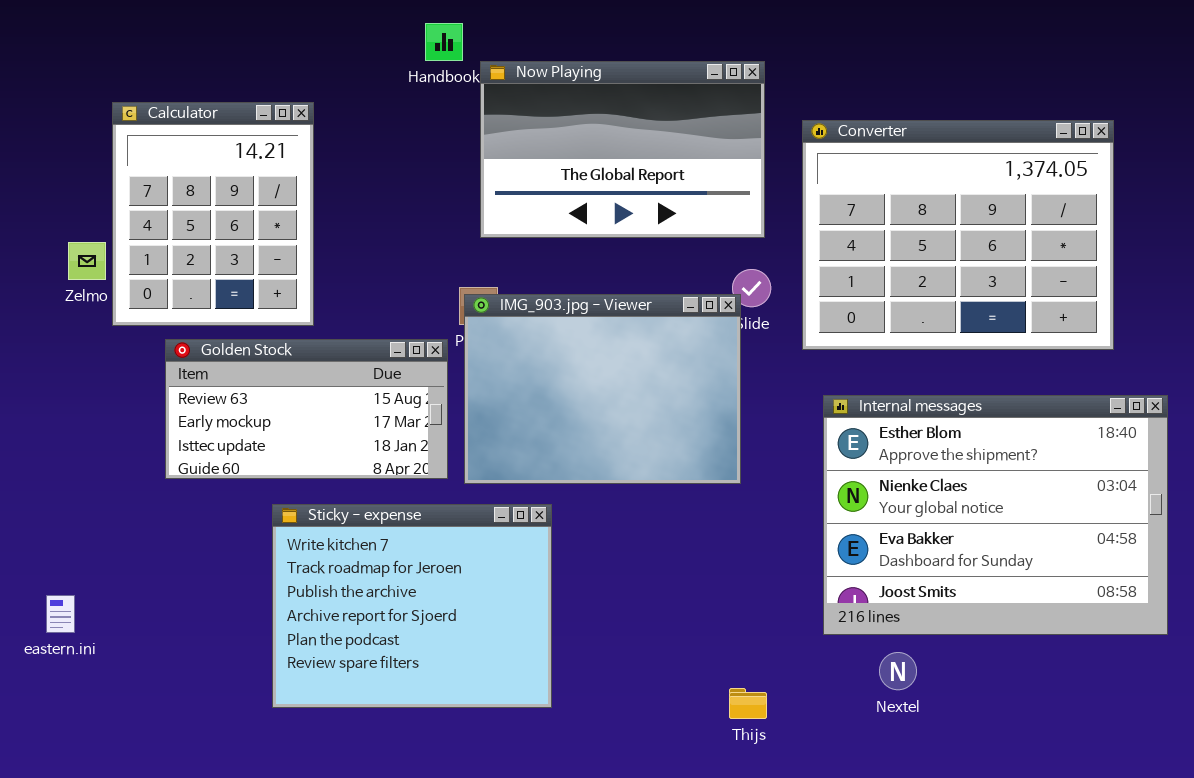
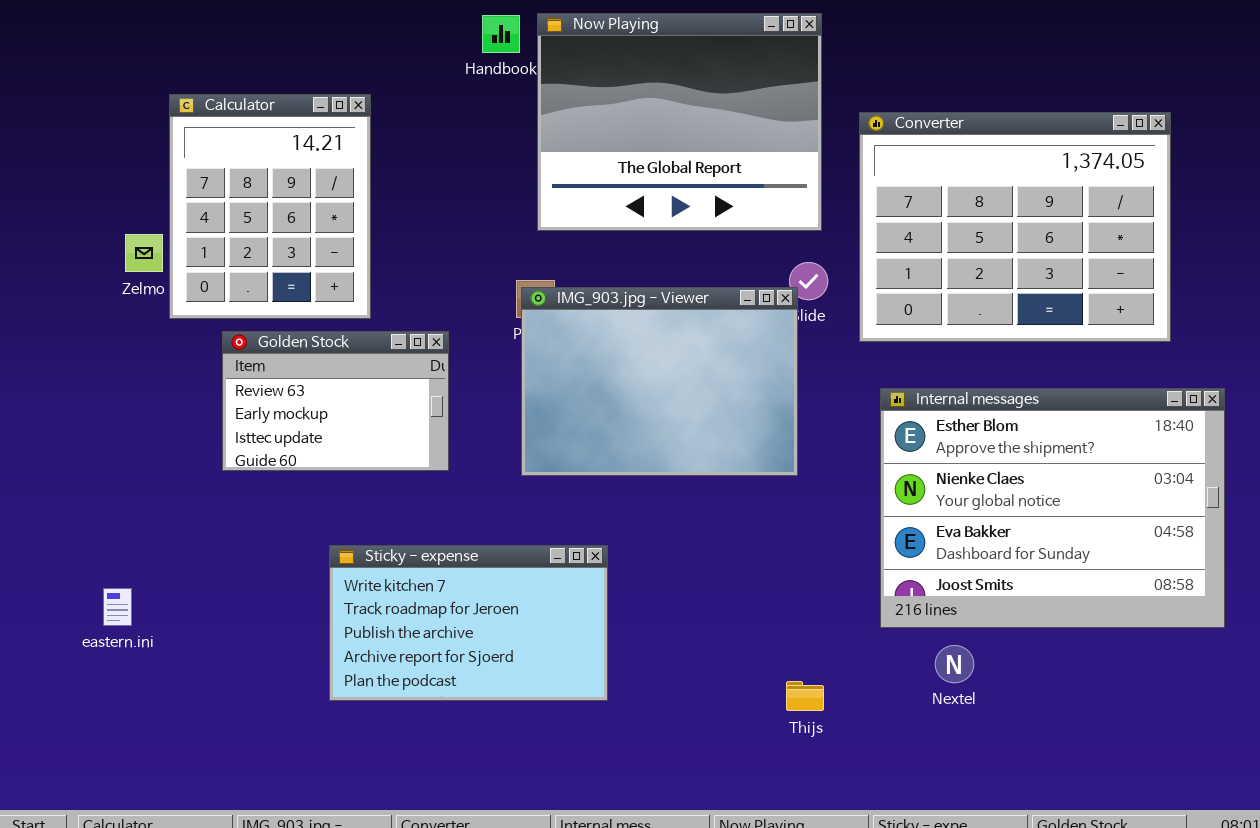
Now Playing: [480,61,765,238] -> [537,13,822,231], resized
Golden Stock: [165,339,448,479] -> [222,331,449,471], resized
Sticky - expense: [272,504,552,708] -> [329,545,608,701], resized

